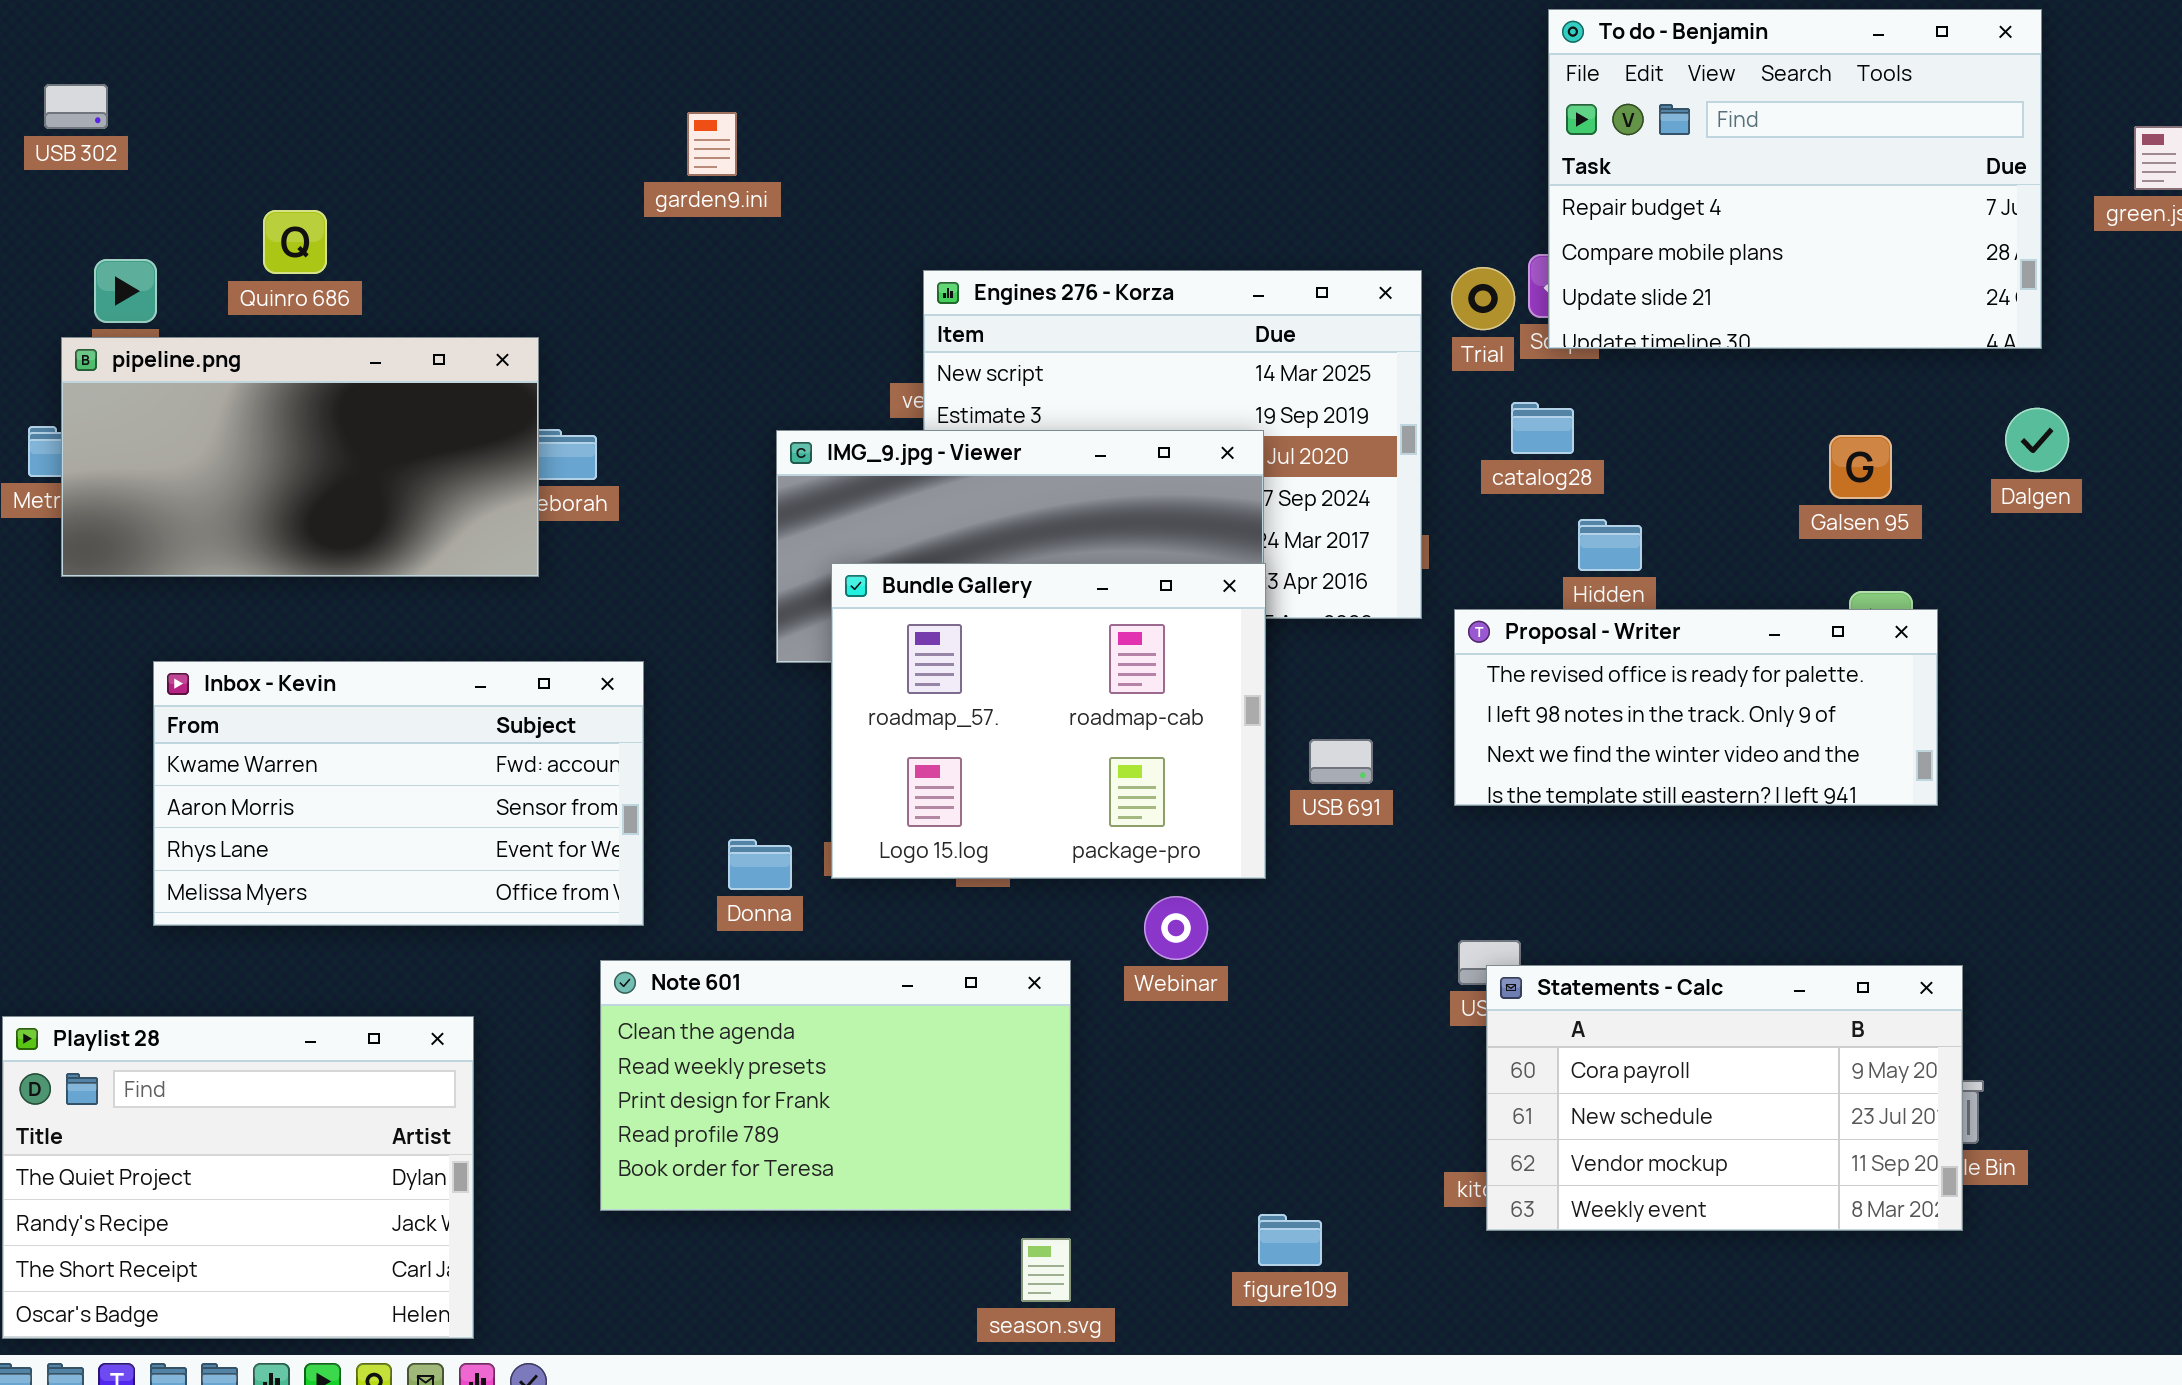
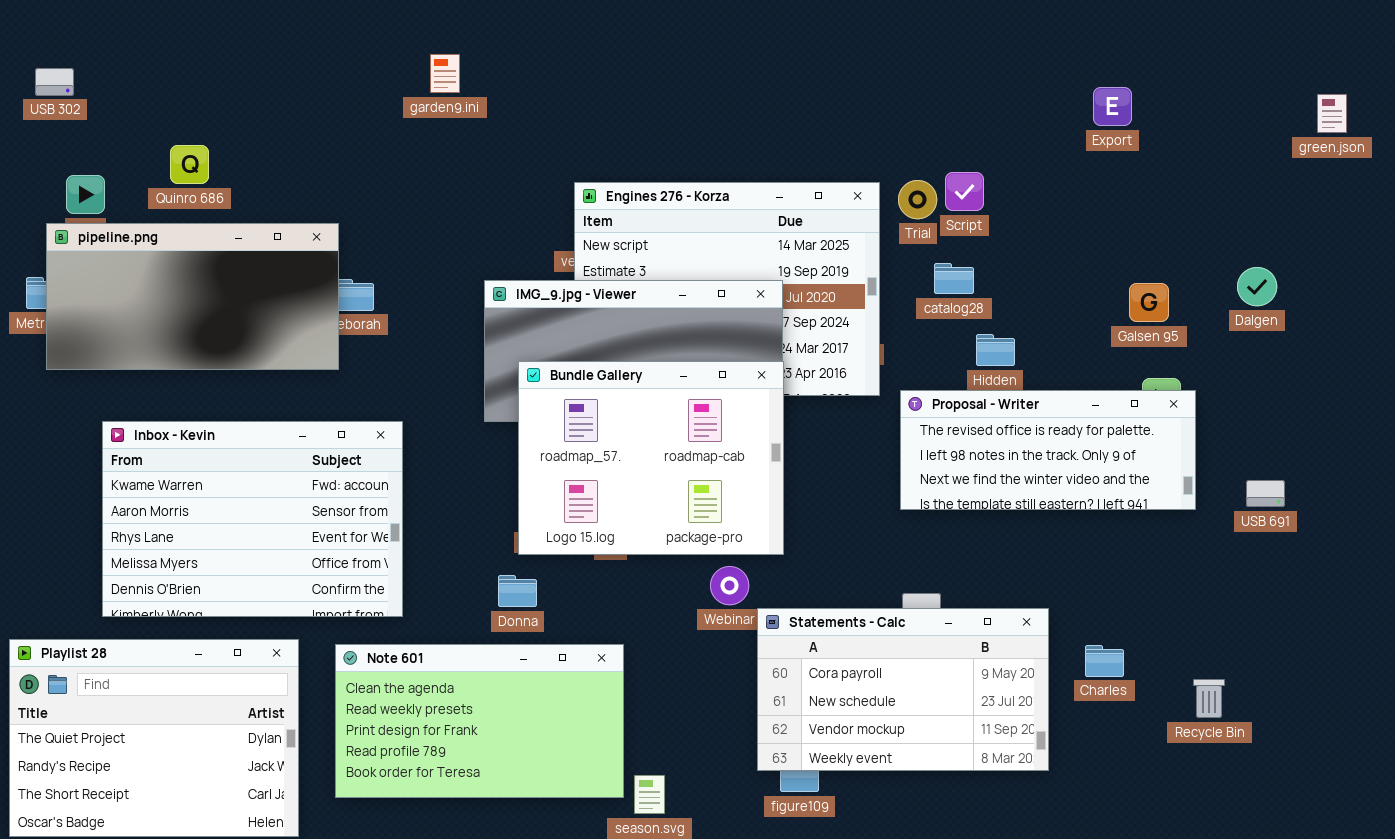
To do - Benjamin: [1548,9,2042,349] -> none, closed
garden9.ini: [687,112,737,176] -> [430,54,460,93], moved
Inbox - Kevin: [153,661,644,926] -> [102,421,403,617], resized
USB 691: [1309,739,1373,784] -> [1246,480,1285,507], moved
Donna: [728,839,792,890] -> [498,575,537,607], moved
Note 601: [600,960,1071,1211] -> [335,644,624,798], moved
Statements - Calc: [1486,965,1963,1231] -> [757,608,1049,771], moved

